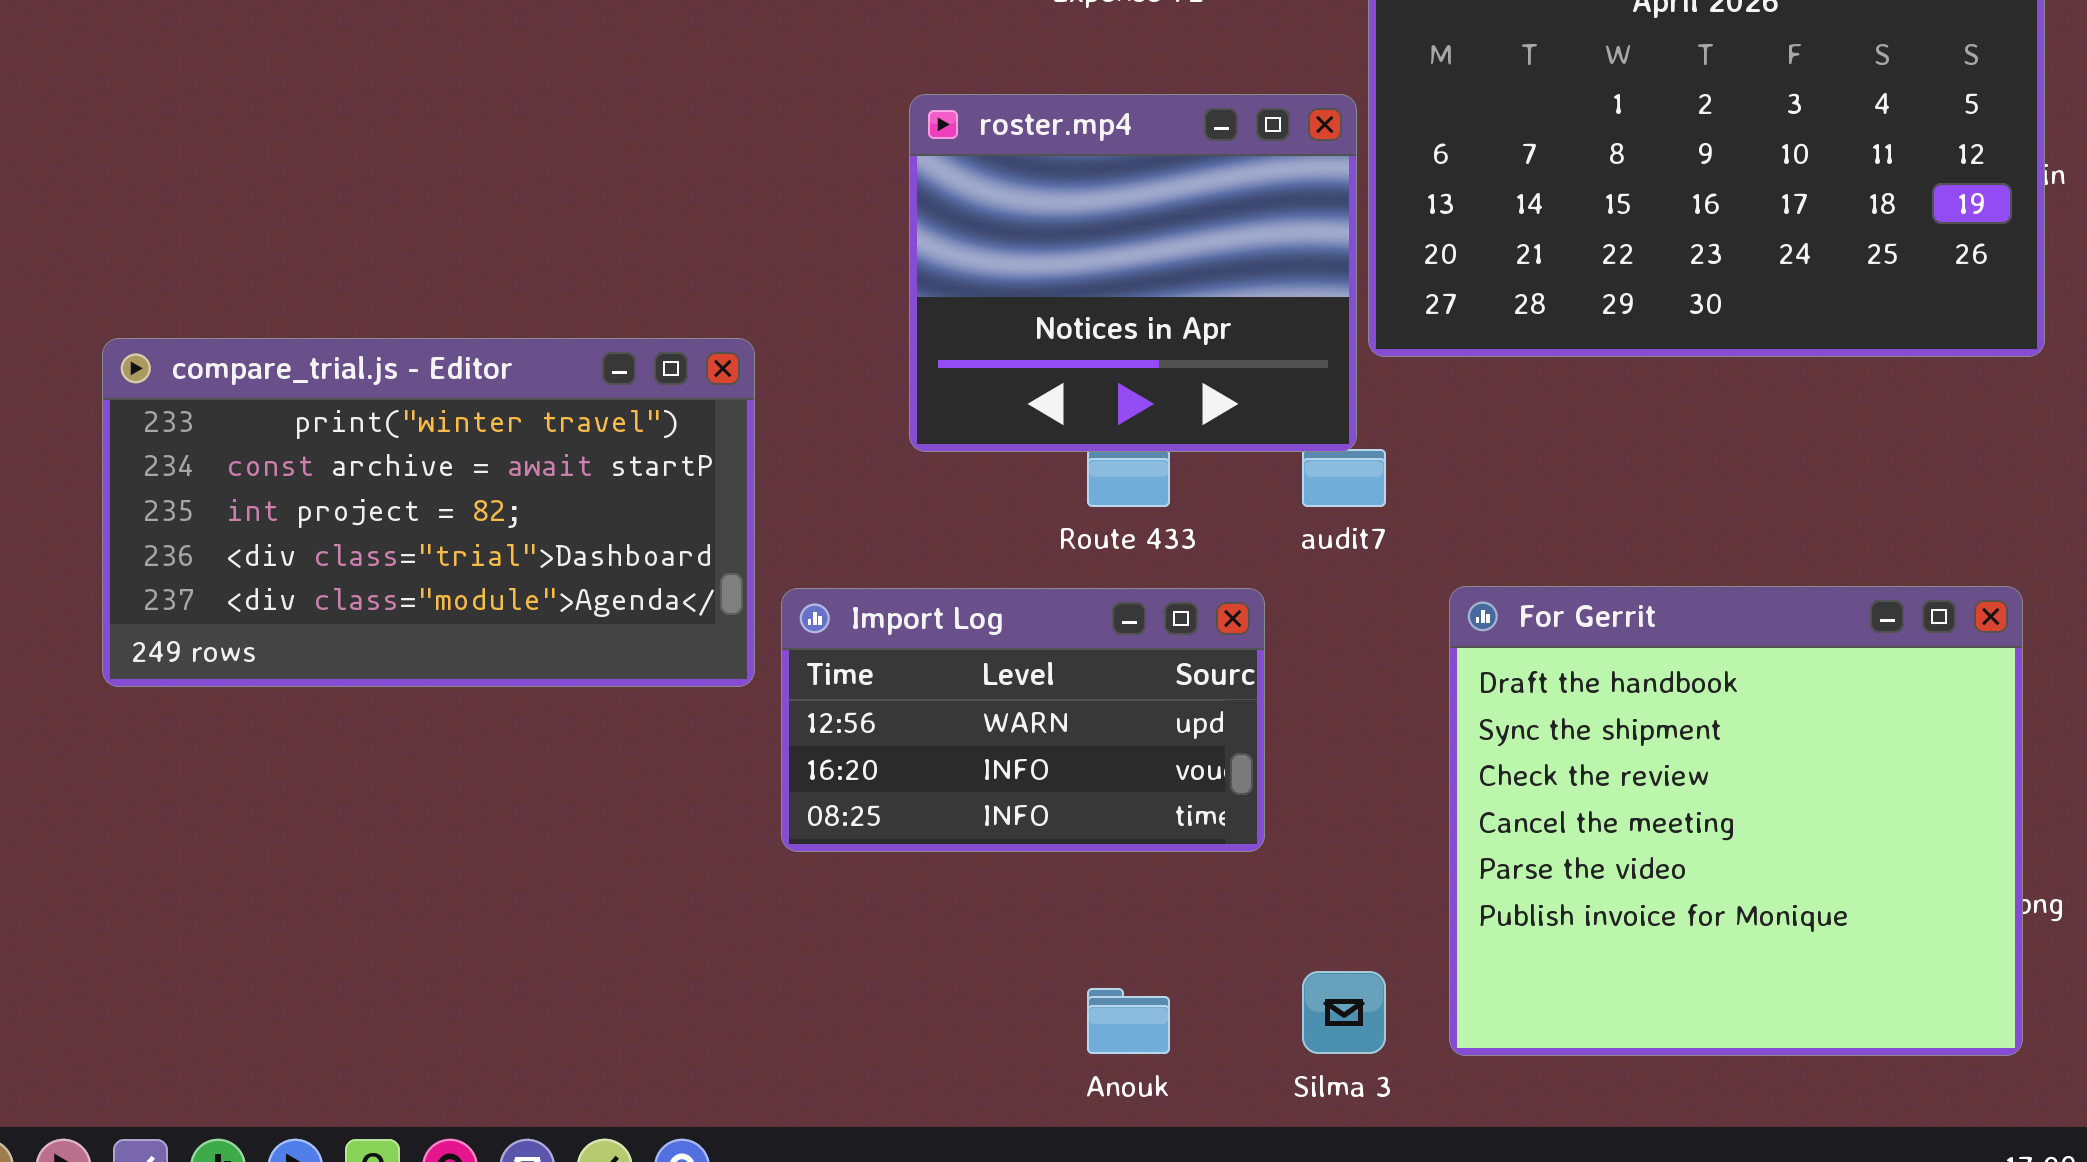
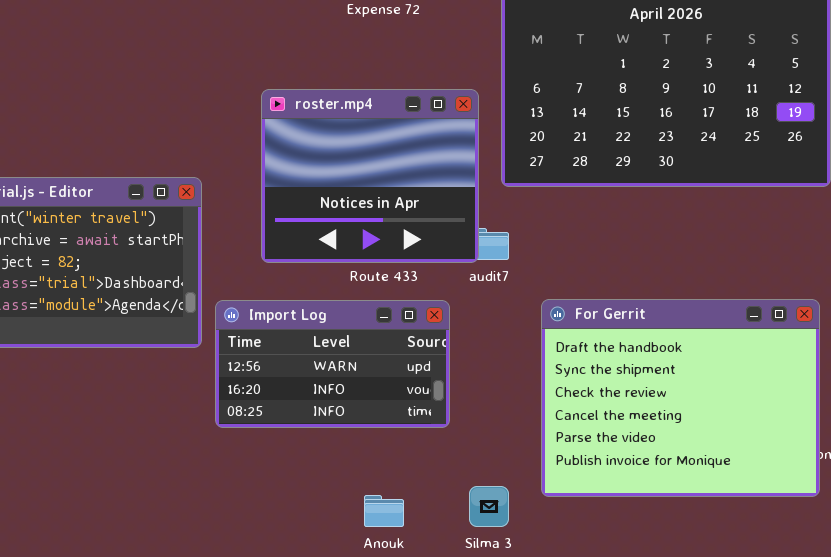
roster.mp4: [909,94,1357,452] -> [261,89,479,263], moved
For Gerrit: [1449,586,2023,1056] -> [541,299,820,497], resized

